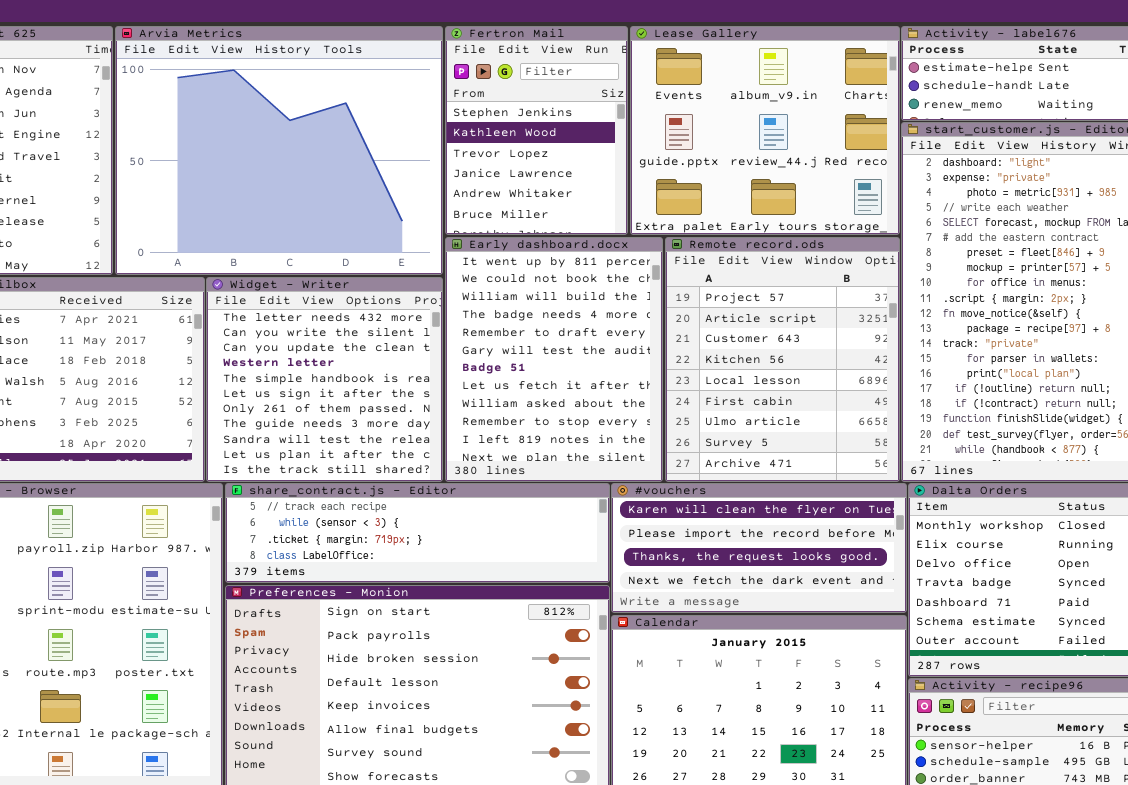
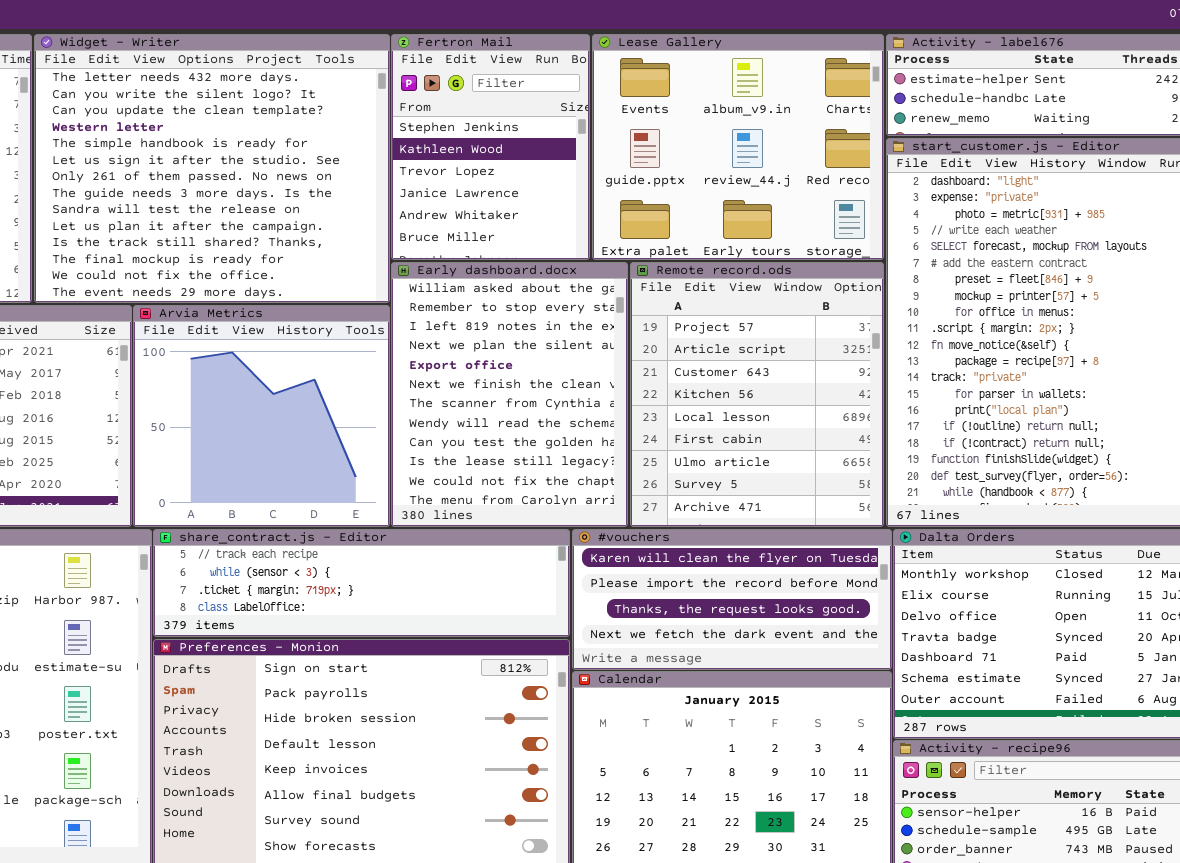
Arvia Metrics: [115,26,443,275] -> [133,305,390,527], moved, resized
Early dashboard.docx: [445,237,663,482] -> [391,262,628,527], scrolled down 8 rows
Widget - Writer: [206,277,443,482] -> [34,34,390,303], moved, resized

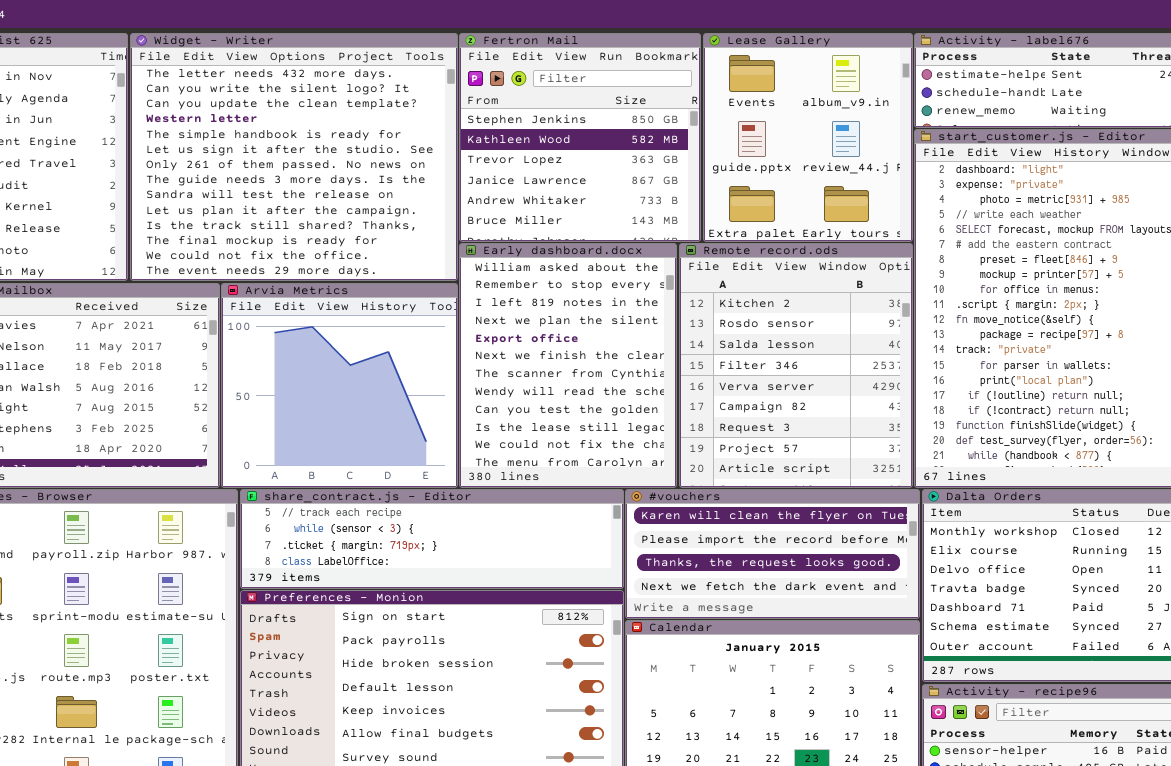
Fertron Mail: [391,34,590,260] -> [459,33,701,242], resized
Lease Gallery: [592,34,884,260] -> [703,33,913,242], resized
Remote record.ods: [630,262,884,527] -> [679,243,913,488], scrolled up 7 rows

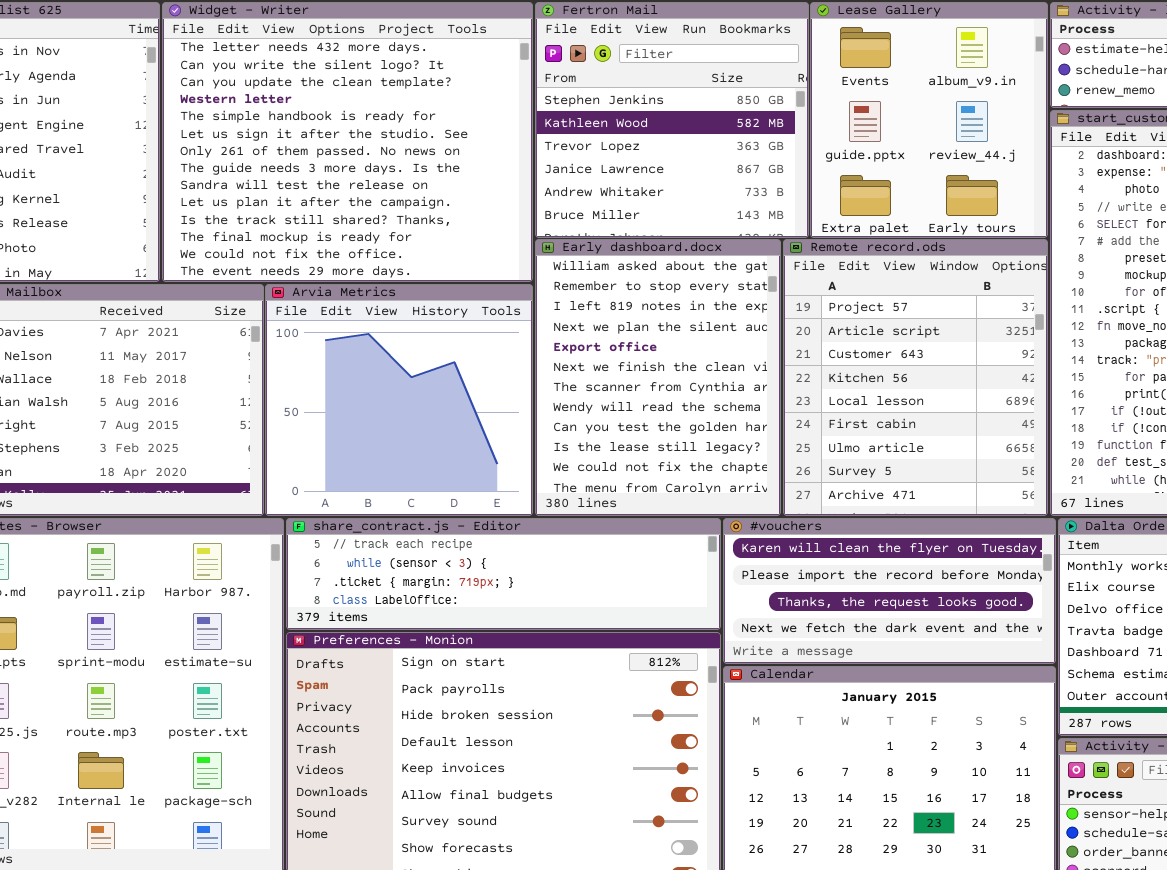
Remote record.ods: [679,243,913,488] -> [783,239,1048,516], scrolled down 7 rows

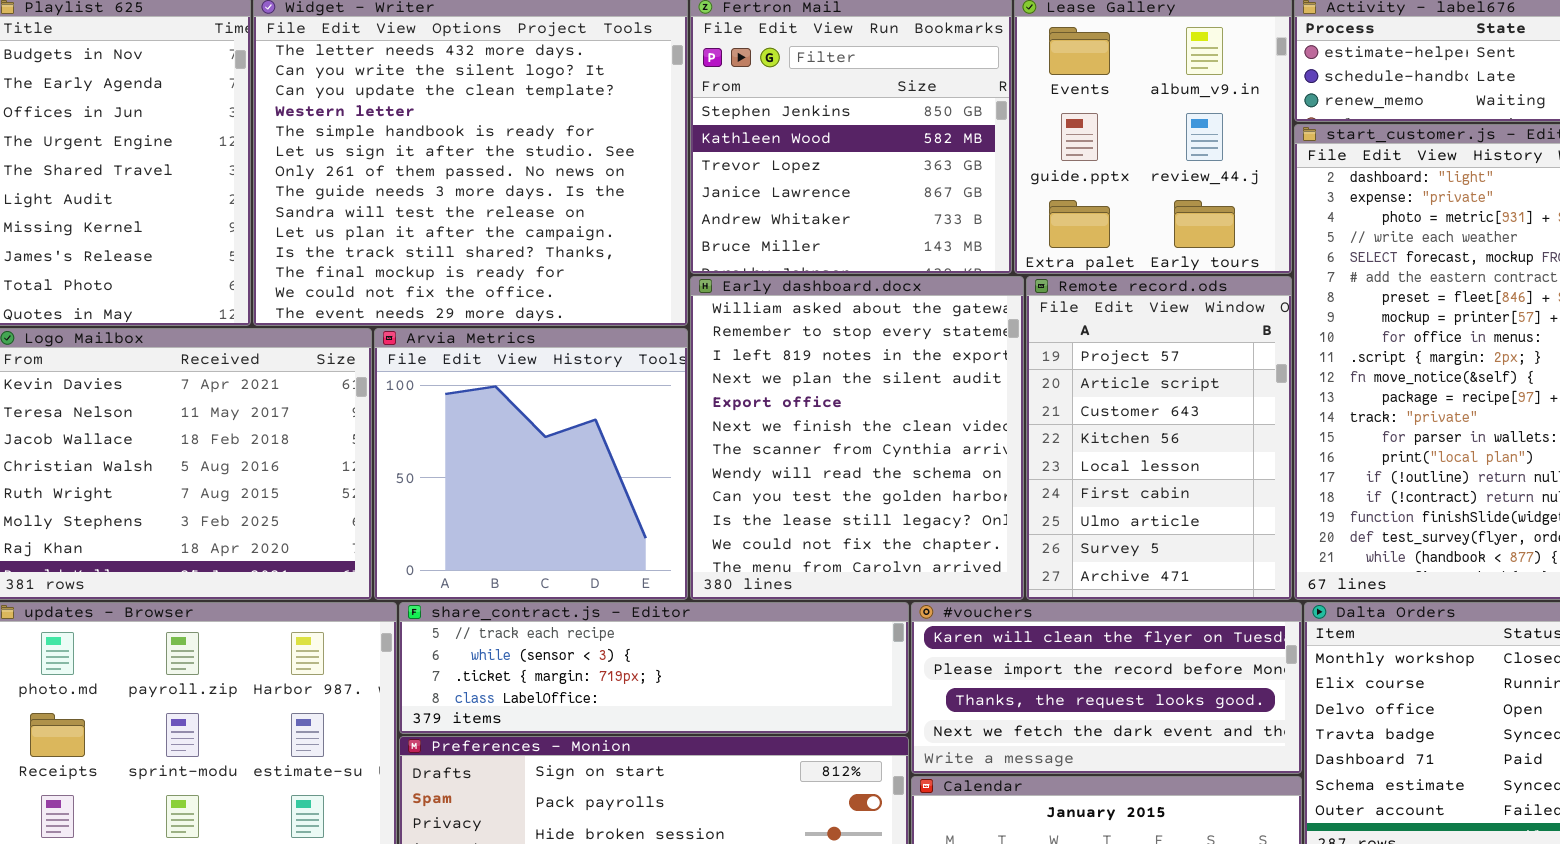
Early dashboard.docx: [535,239,781,516] -> [690,276,1024,600], resized
Remote record.ods: [783,239,1048,516] -> [1026,276,1292,600], resized

